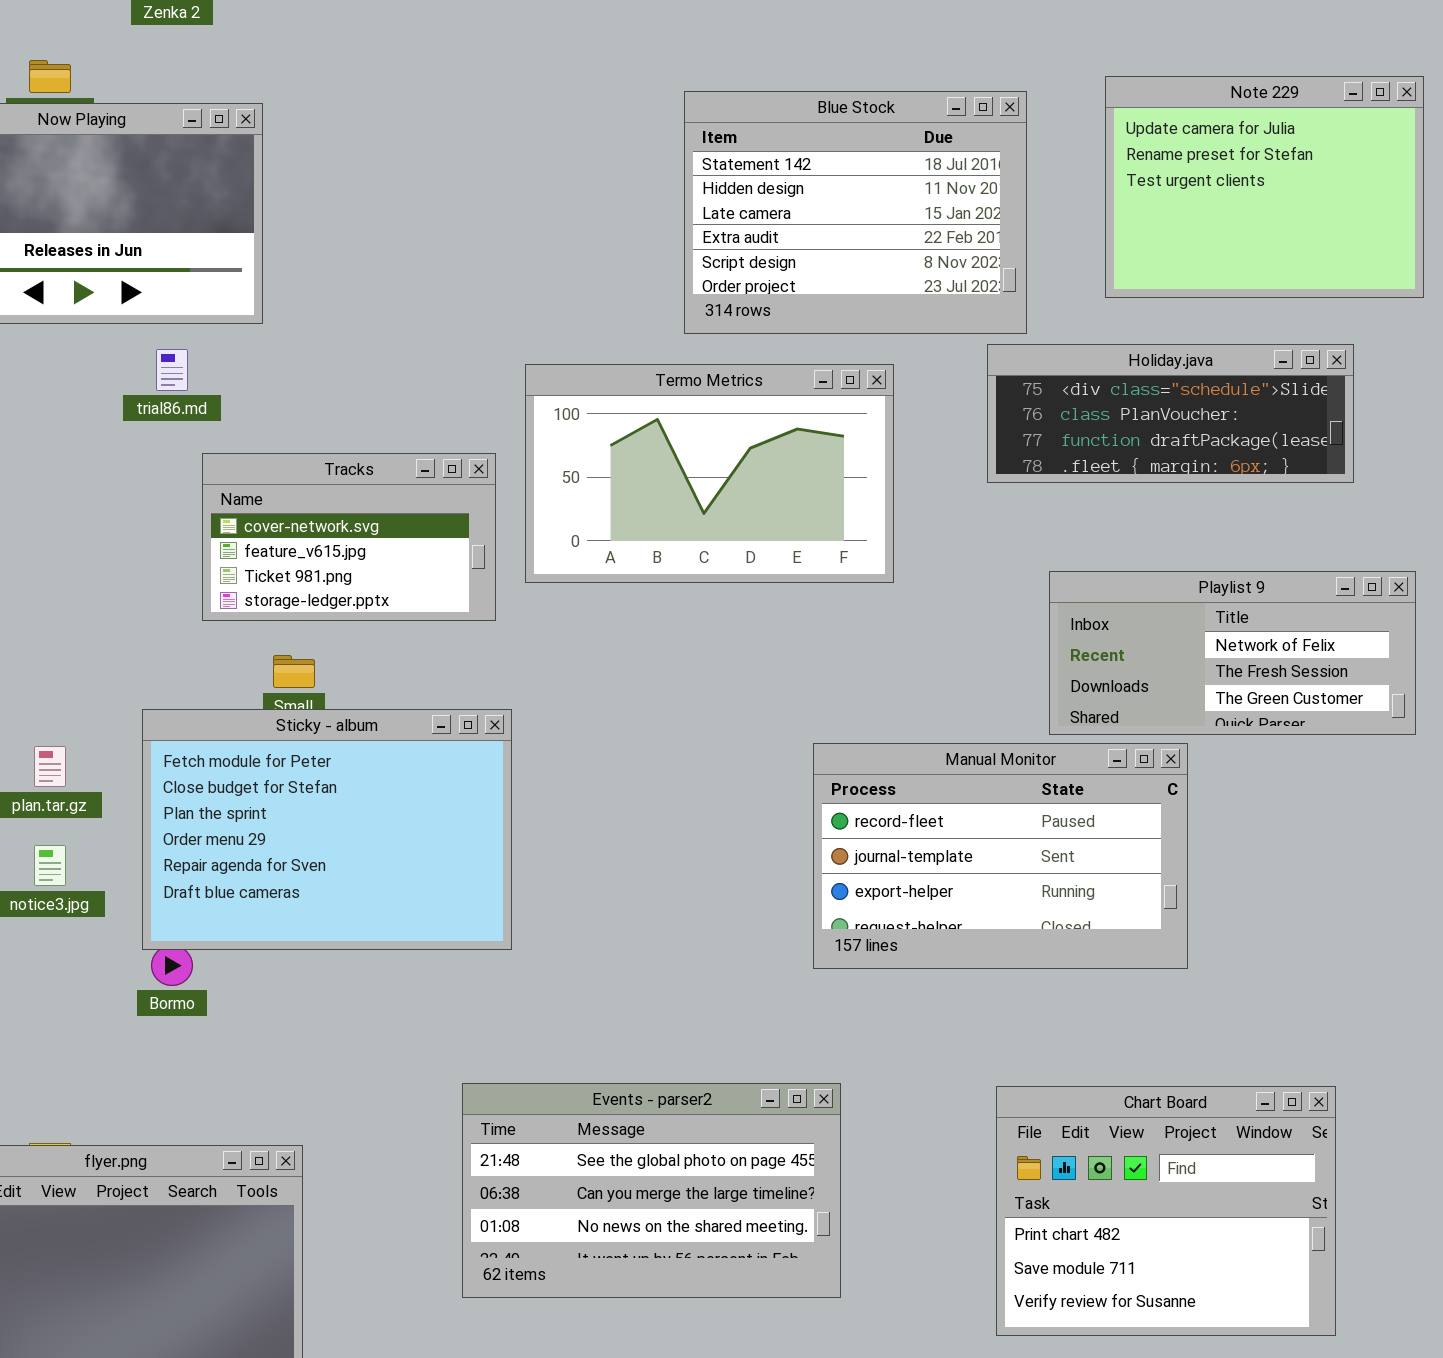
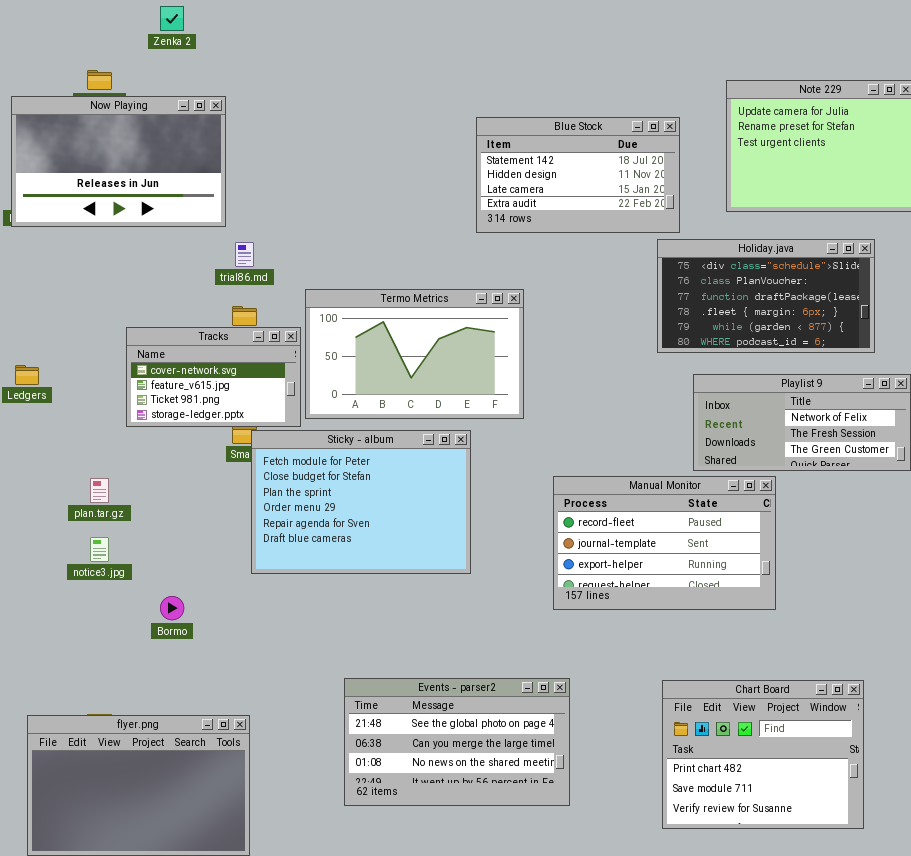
Blue Stock: [684,91,1027,334] -> [476,117,680,233], resized
Holiday.java: [987,344,1354,483] -> [657,239,875,353], resized
trial86.md: [156,349,188,391] -> [235,242,254,267], moved
Termo Metrics: [525,364,894,583] -> [305,289,524,419], moved
Tracks: [202,453,496,621] -> [126,327,301,427], moved
Sticky - album: [142,709,512,950] -> [251,430,471,574], moved

